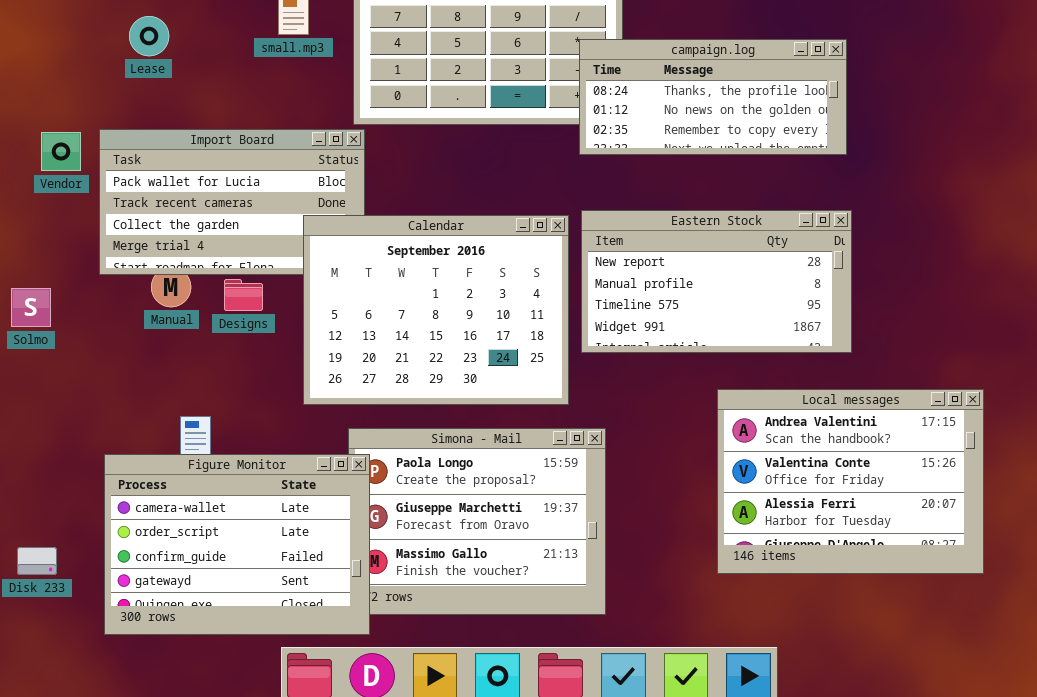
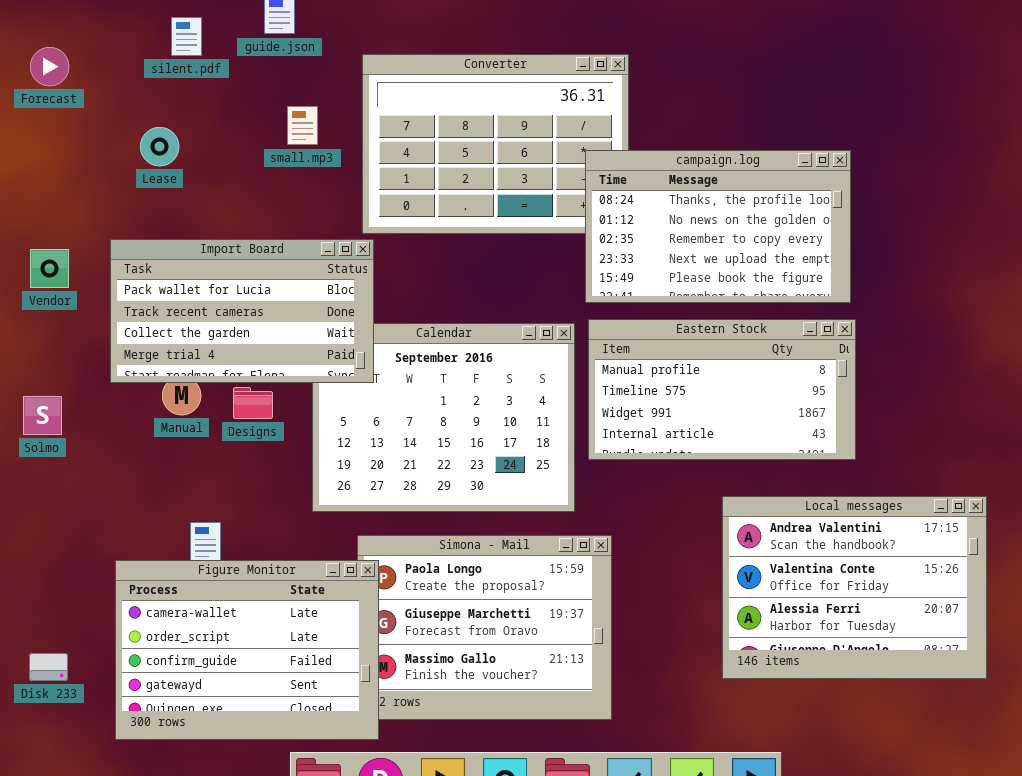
campaign.log: [579,39,847,155] -> [585,150,851,303], resized
Import Board: [99,129,365,275] -> [110,239,374,383], raised
Vendor: [41,132,81,171] -> [30,249,69,288], moved
Eastern Stock: [581,210,852,353] -> [588,319,856,460], scrolled down 1 row

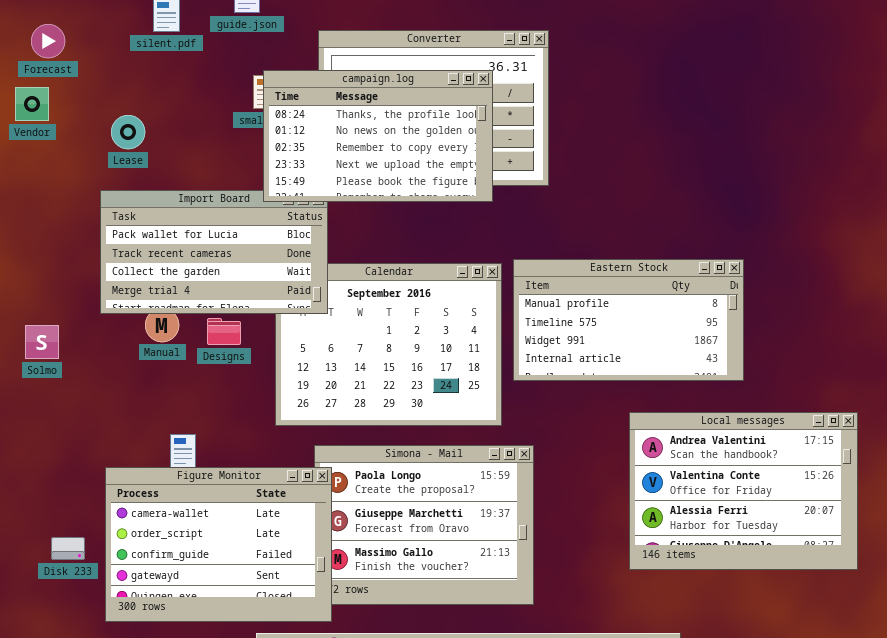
Lease: [140,127,179,166] -> [111,115,145,149], moved
campaign.log: [585,150,851,303] -> [263,70,493,202], moved
Vendor: [30,249,69,288] -> [15,87,49,121], moved
Disk 233: [29,653,68,681] -> [51,537,85,560], moved

